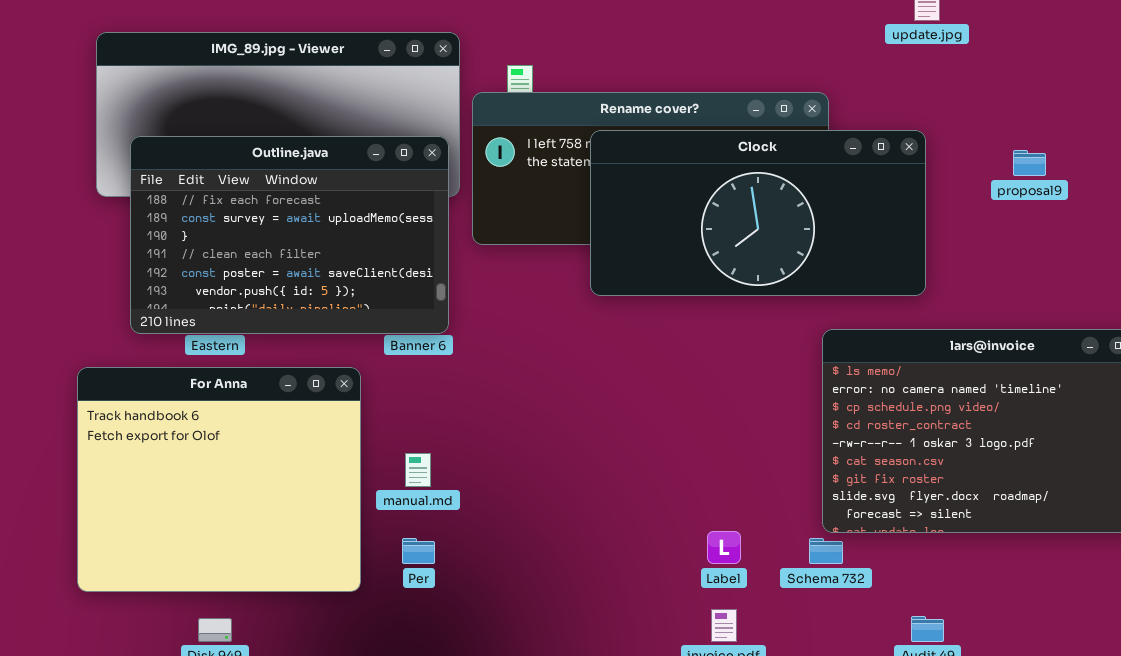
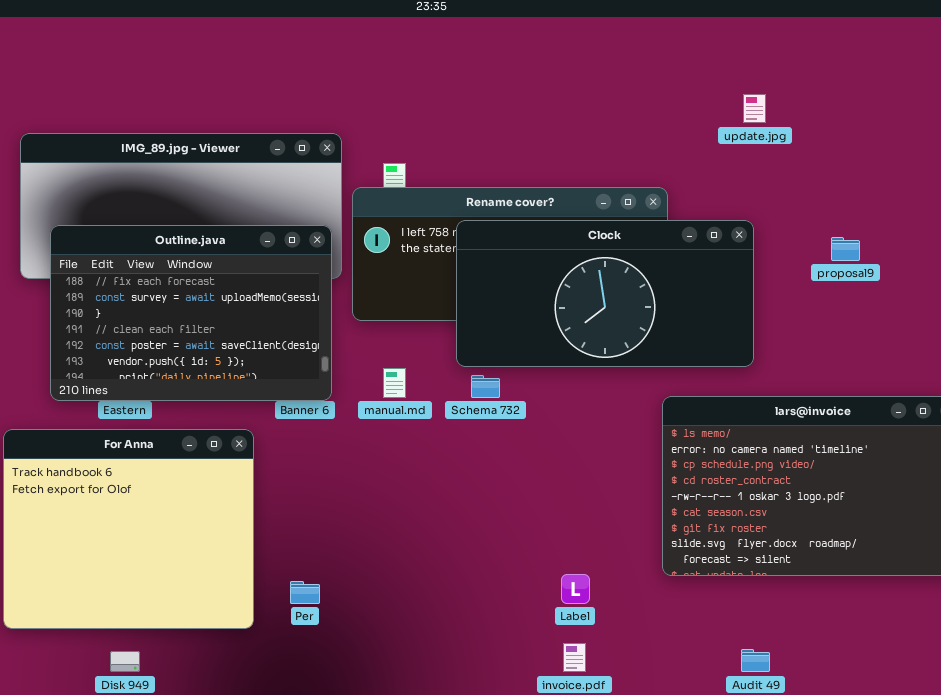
manual.md: [405,453,431,487] -> [383,368,406,398], moved
Schema 732: [809,538,843,564] -> [471,375,500,398], moved

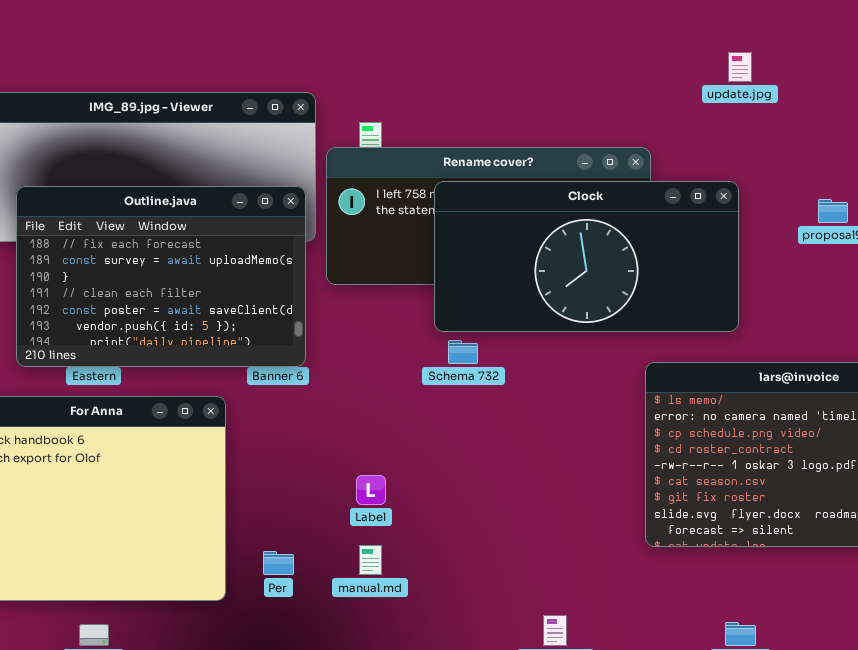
manual.md: [383,368,406,398] -> [359,545,382,575], moved
Label: [561,574,590,604] -> [356,475,386,505], moved

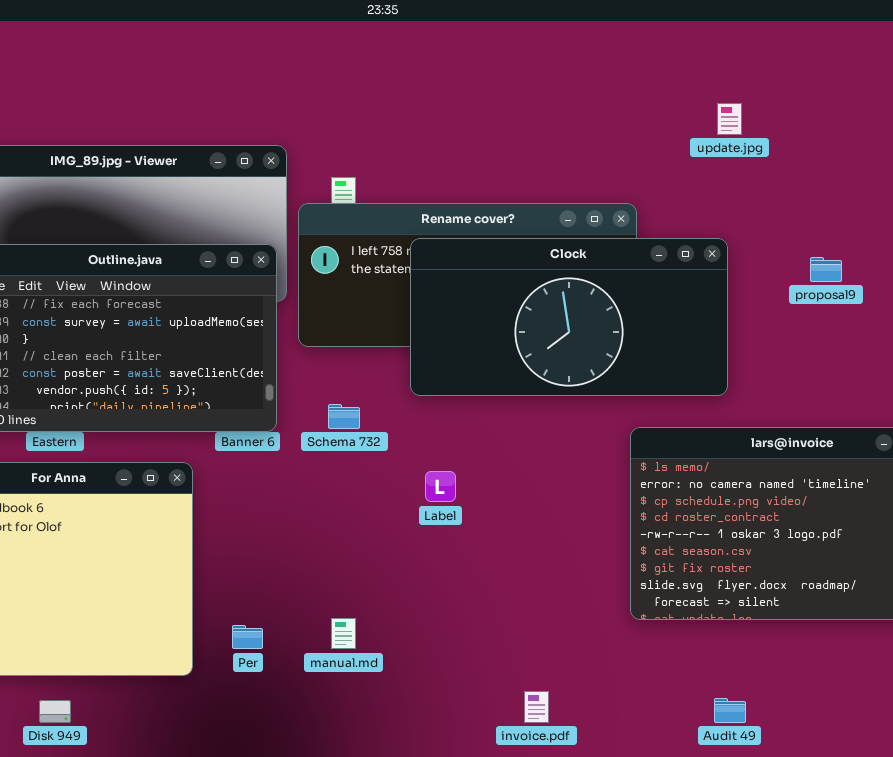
Schema 732: [448,340,478,364] -> [328,404,360,429], moved
Label: [356,475,386,505] -> [425,471,456,502], moved

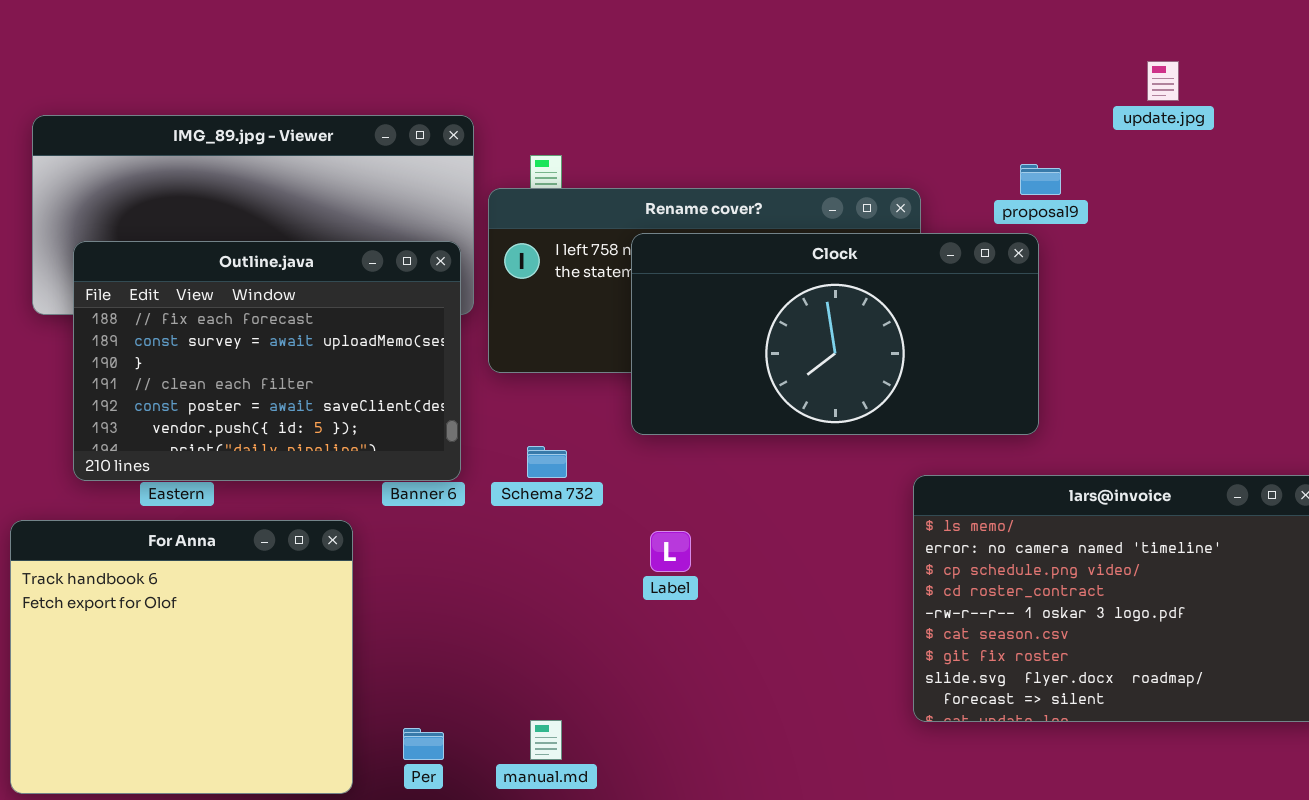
update.jpg: [717,103,742,135] -> [1147,61,1179,101], moved
proposal9: [810,257,842,282] -> [1020,164,1061,195], moved

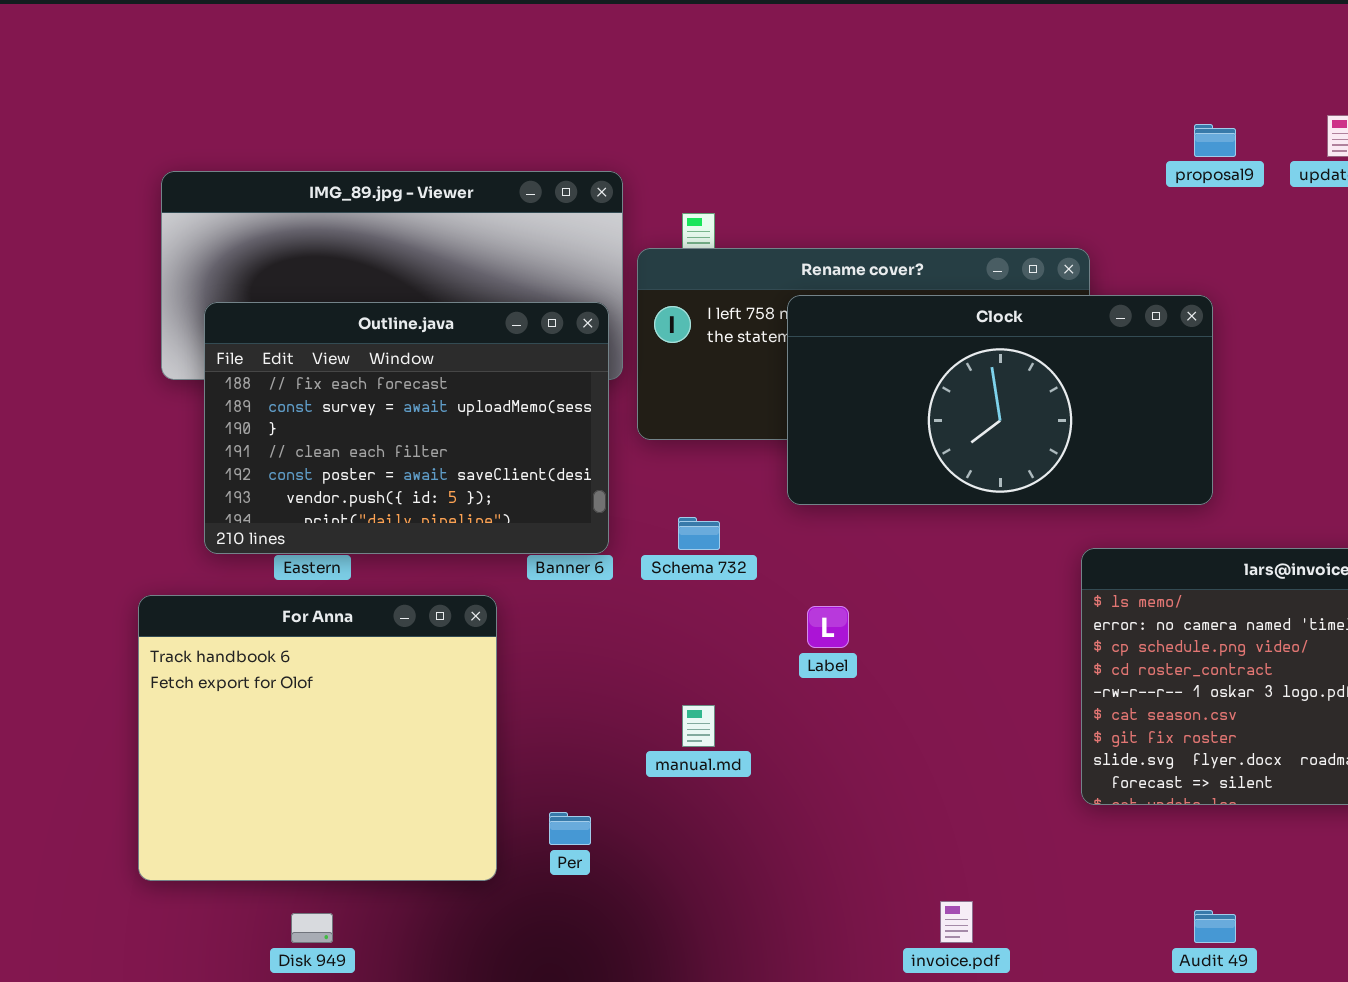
proposal9: [1020,164,1061,195] -> [1194,124,1236,157], moved
manual.md: [530,720,562,760] -> [682,705,715,747], moved

